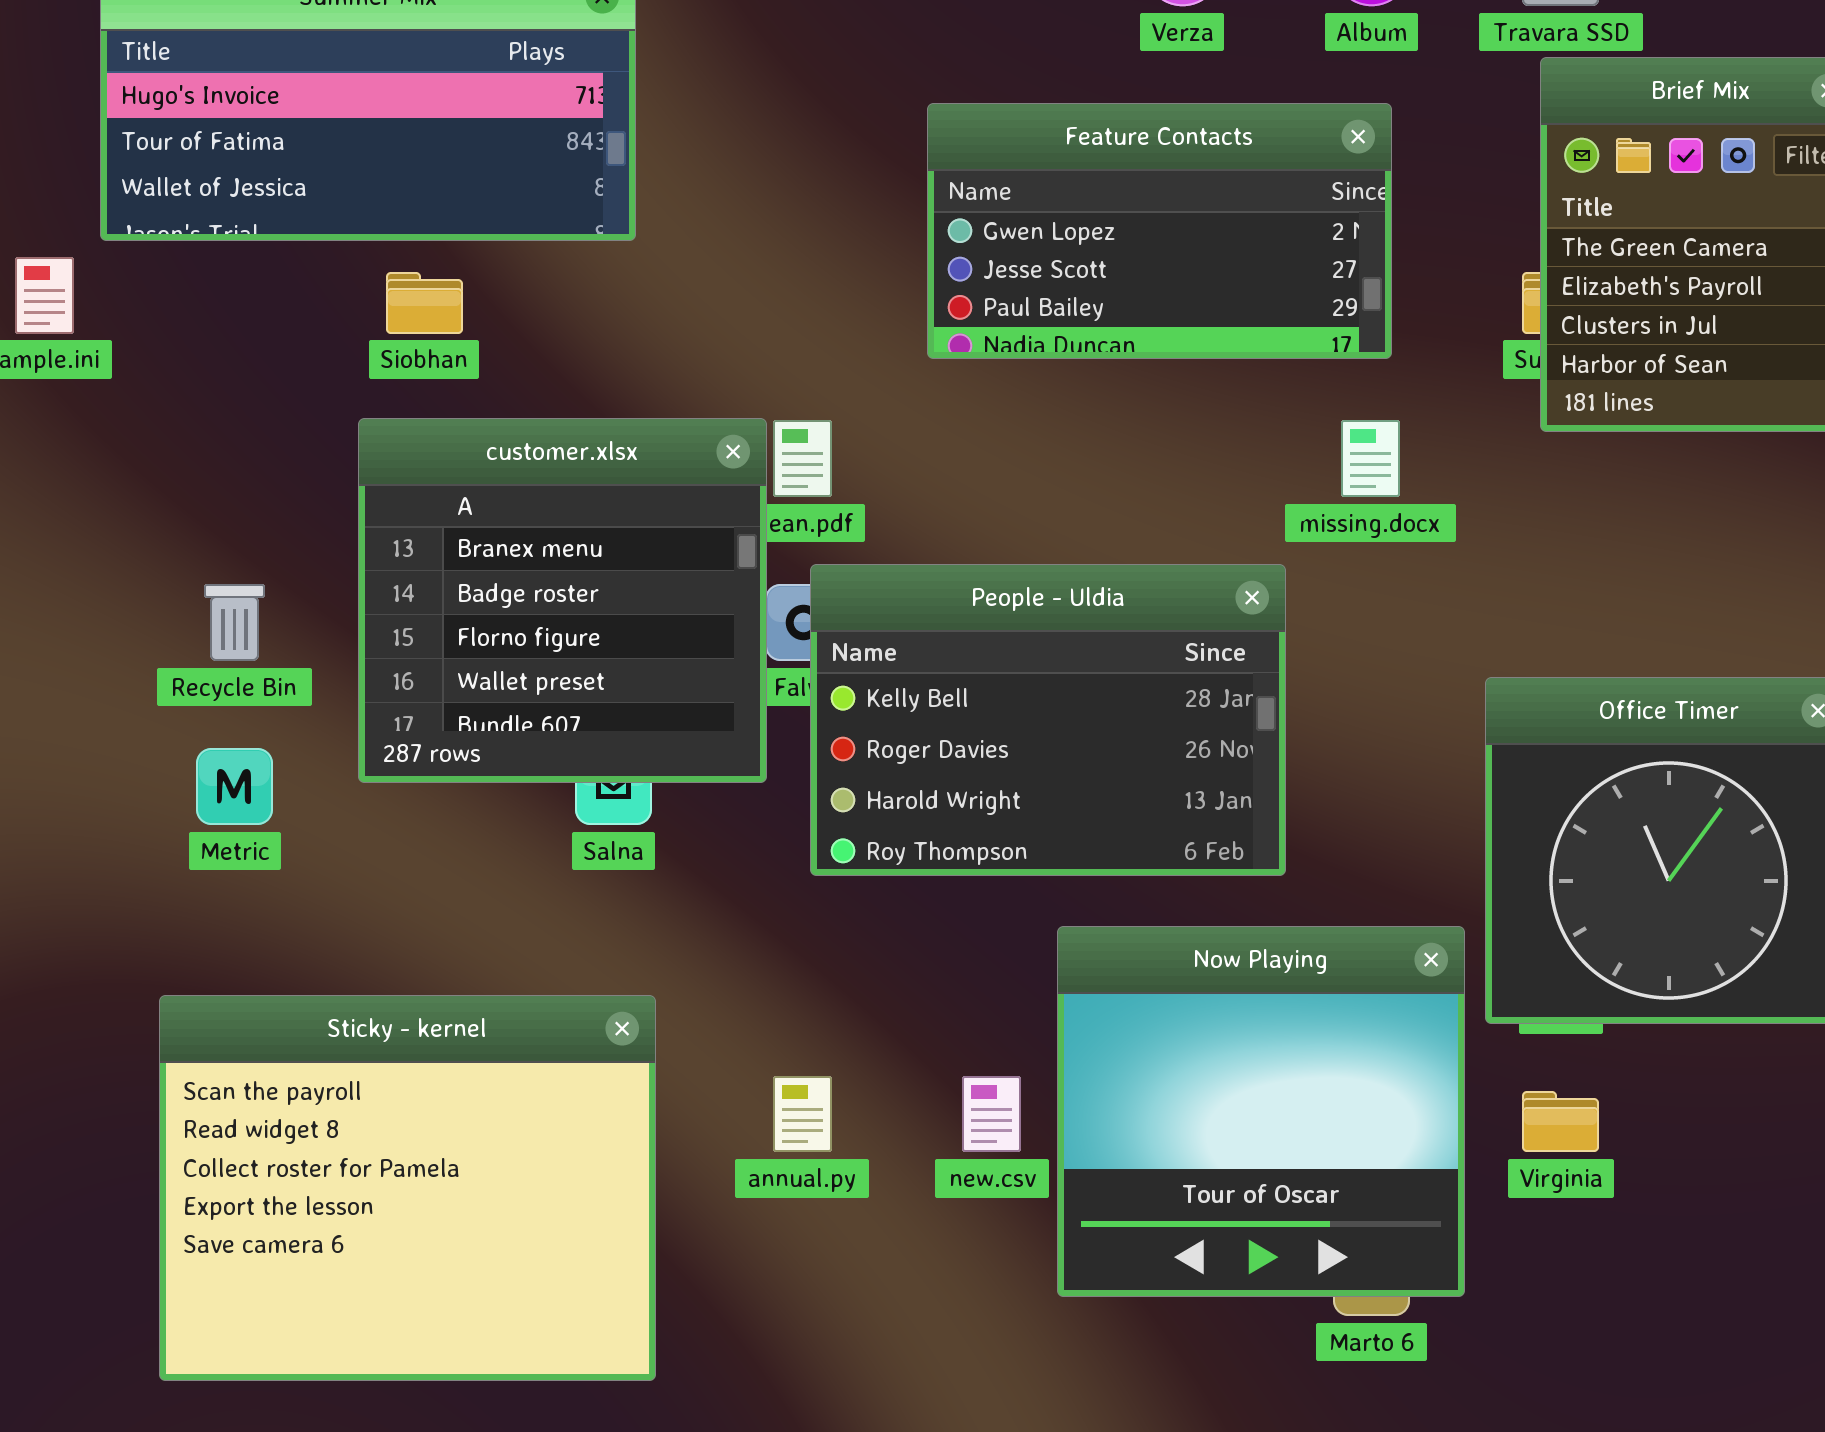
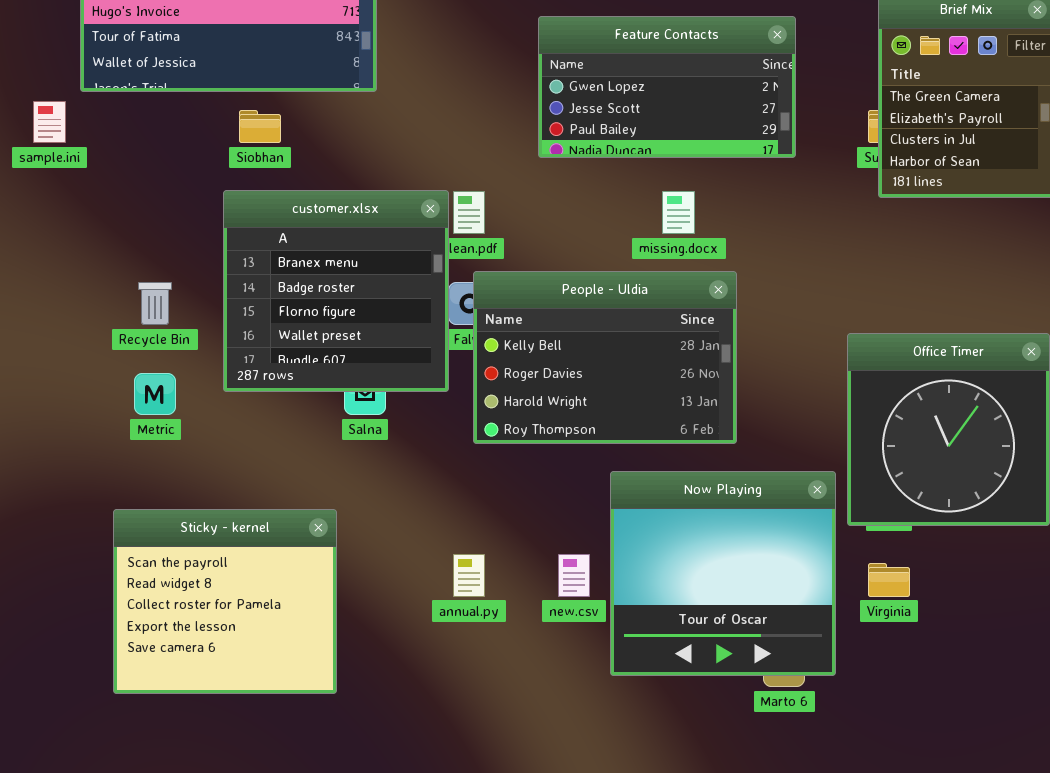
missing.docx: [1341,420,1400,497] -> [662,191,695,234], moved
Sticky - kernel: [159,995,656,1381] -> [113,509,337,694], resized

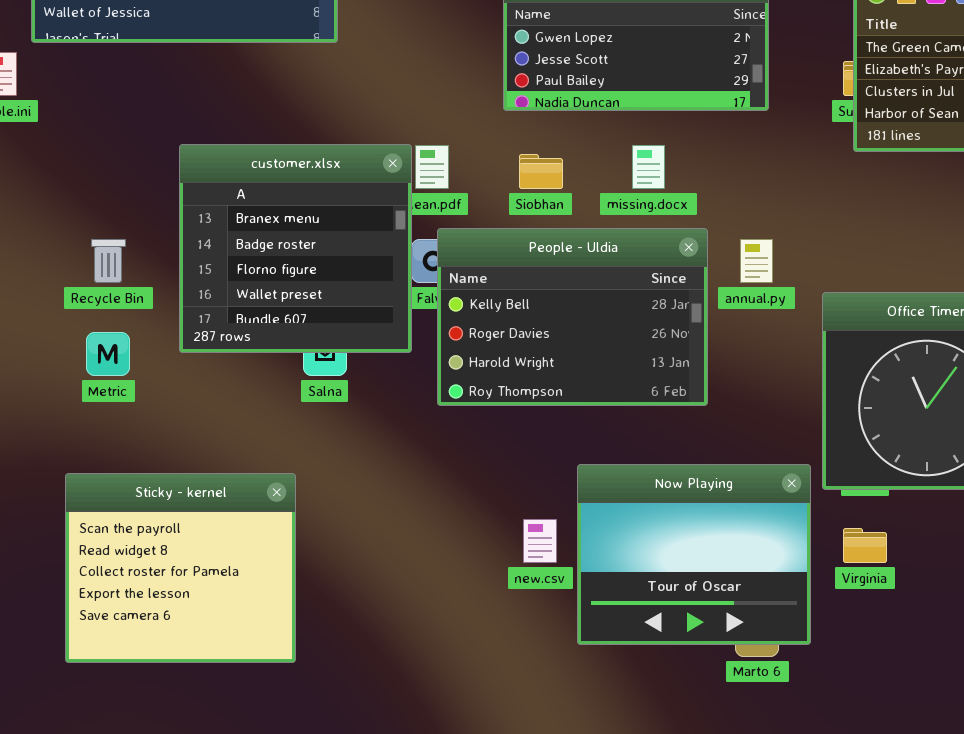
Siobhan: [239,110,281,143] -> [519,154,563,189], moved
Now Playing: [610,471,836,676] -> [577,464,811,645], resized
annual.py: [453,554,485,597] -> [740,239,773,283], moved

